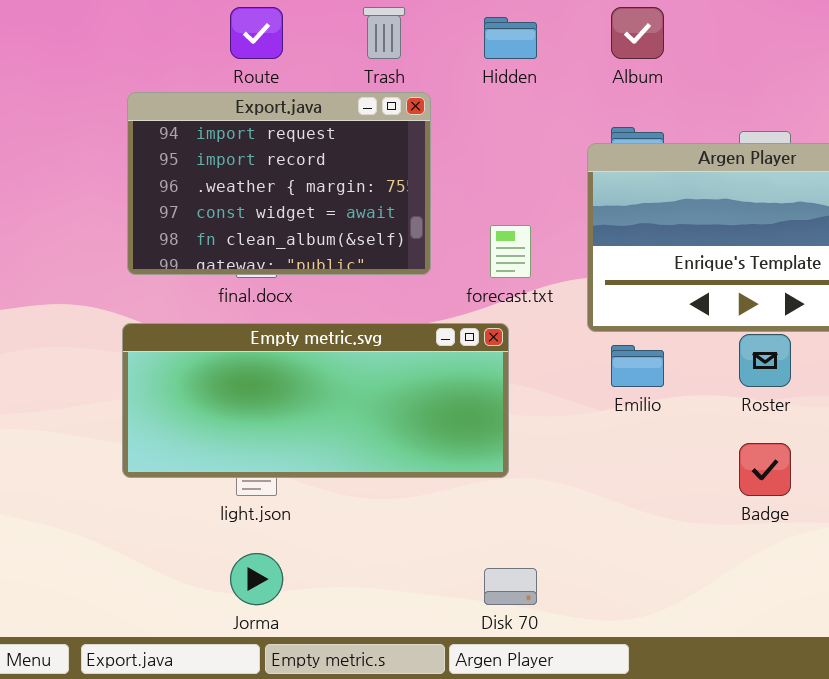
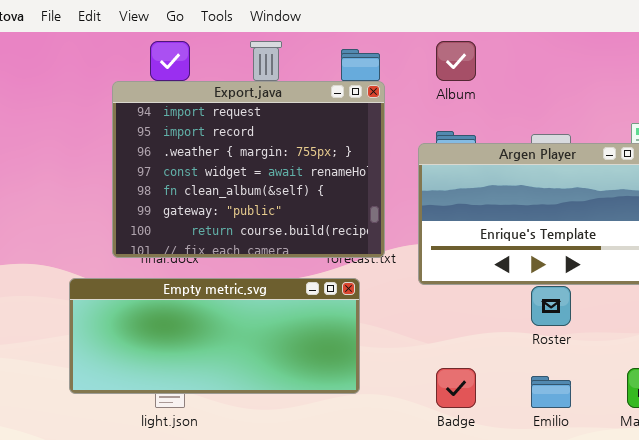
Export.java: [127,92,431,275] -> [112,81,385,258], moved, resized
Emilio: [611,345,664,387] -> [531,376,571,408], moved
Badge: [739,443,791,496] -> [436,368,476,408], moved

